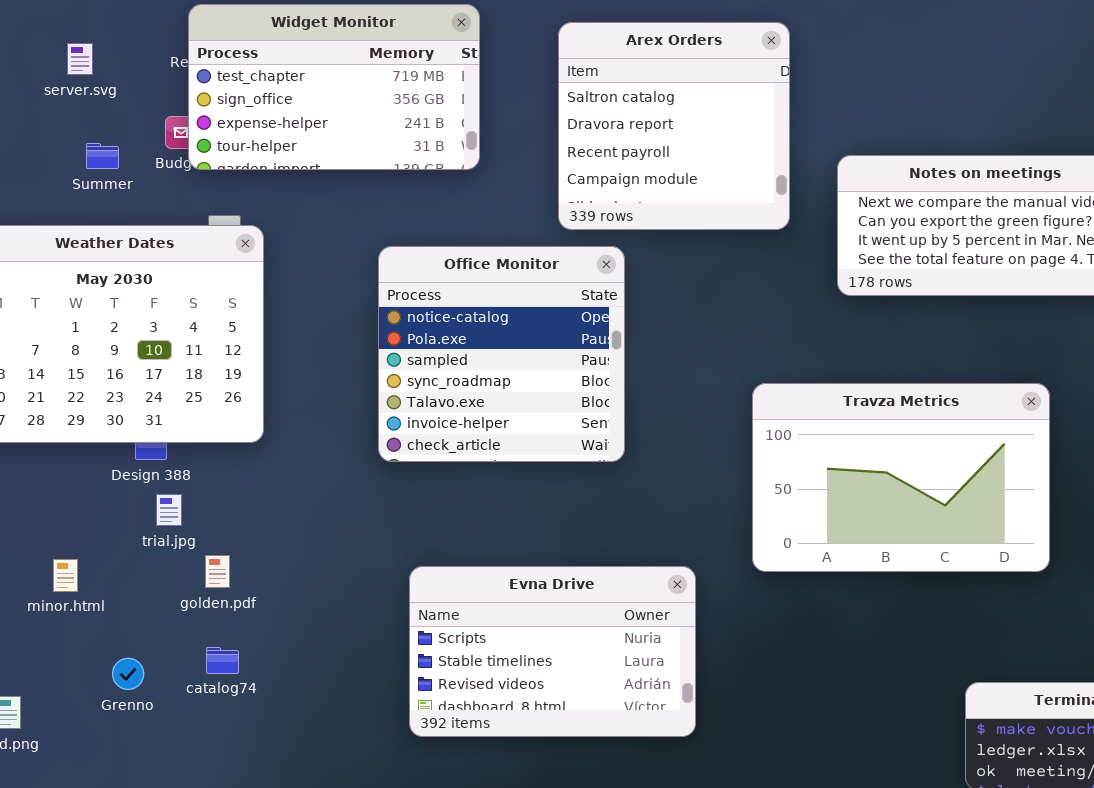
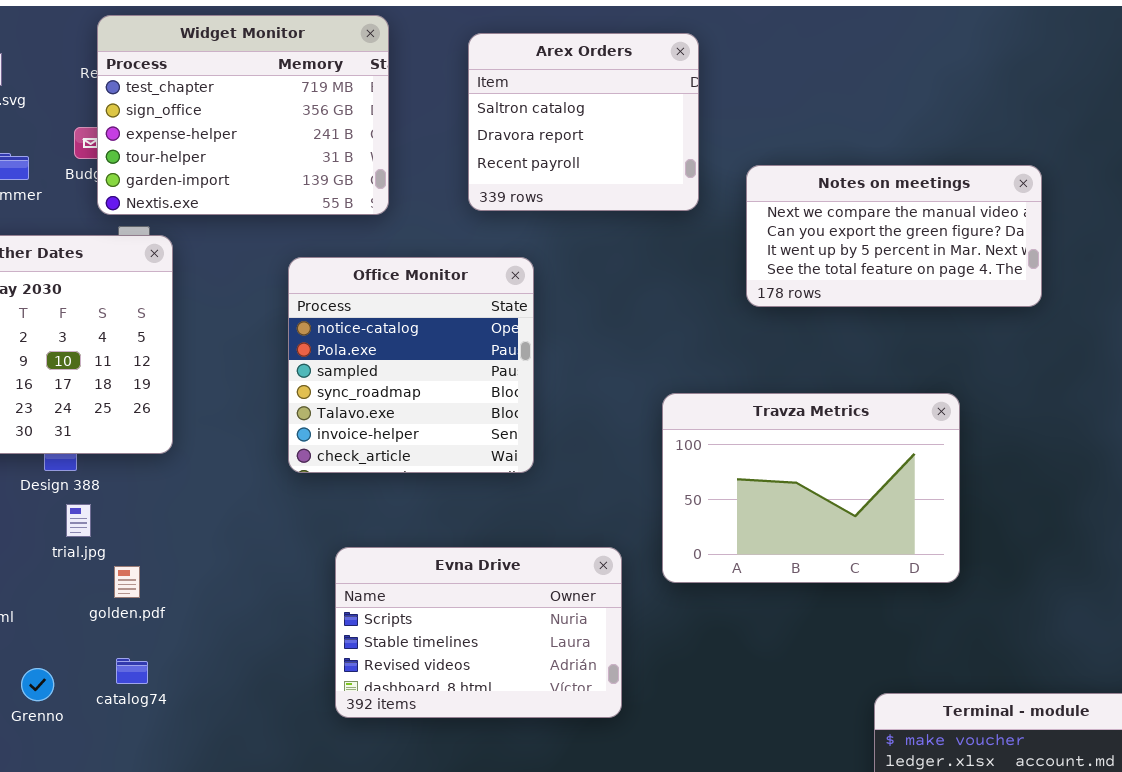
Widget Monitor: [188,4,480,170] -> [97,15,389,215], resized
Arex Orders: [558,22,790,230] -> [468,33,699,211], resized
Evna Drive: [409,566,696,737] -> [335,547,622,718], moved

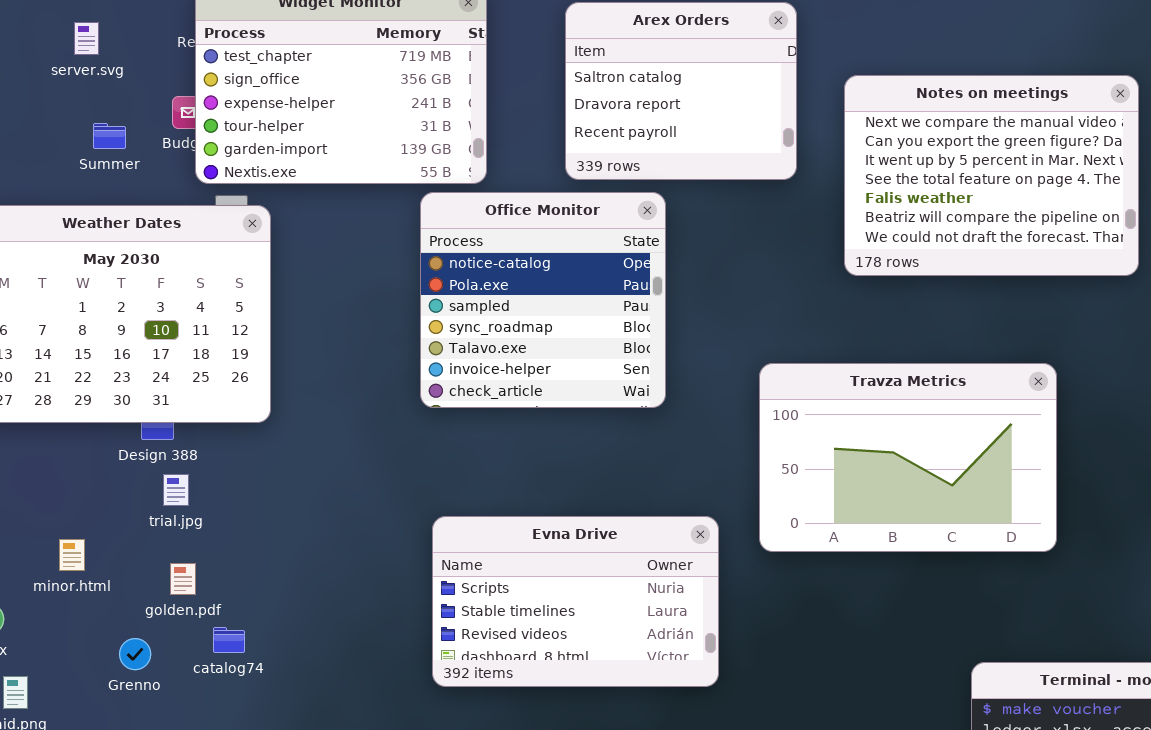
Notes on meetings: [746,165,1042,307] -> [844,75,1139,276], resized
Office Monitor: [288,257,534,473] -> [420,192,666,408], moved
golden.pdf: [114,566,140,598] -> [170,563,196,595], moved

